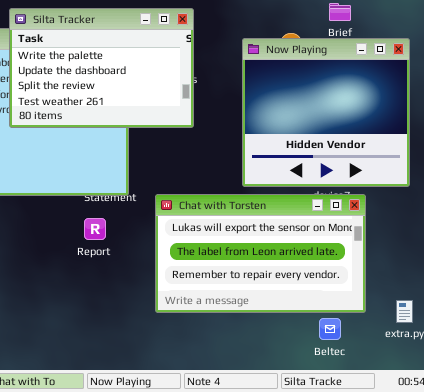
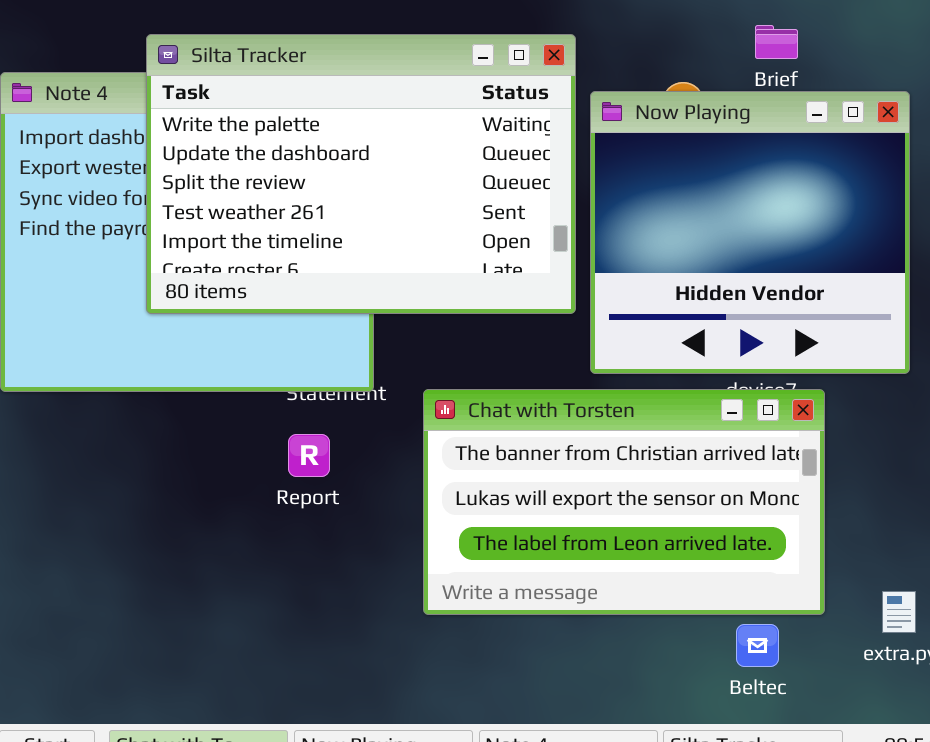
Silta Tracker: [9,8,194,128] -> [146,34,576,314], resized
Chat with Torsten: [155,194,366,313] -> [423,389,825,615], scrolled up 1 row

